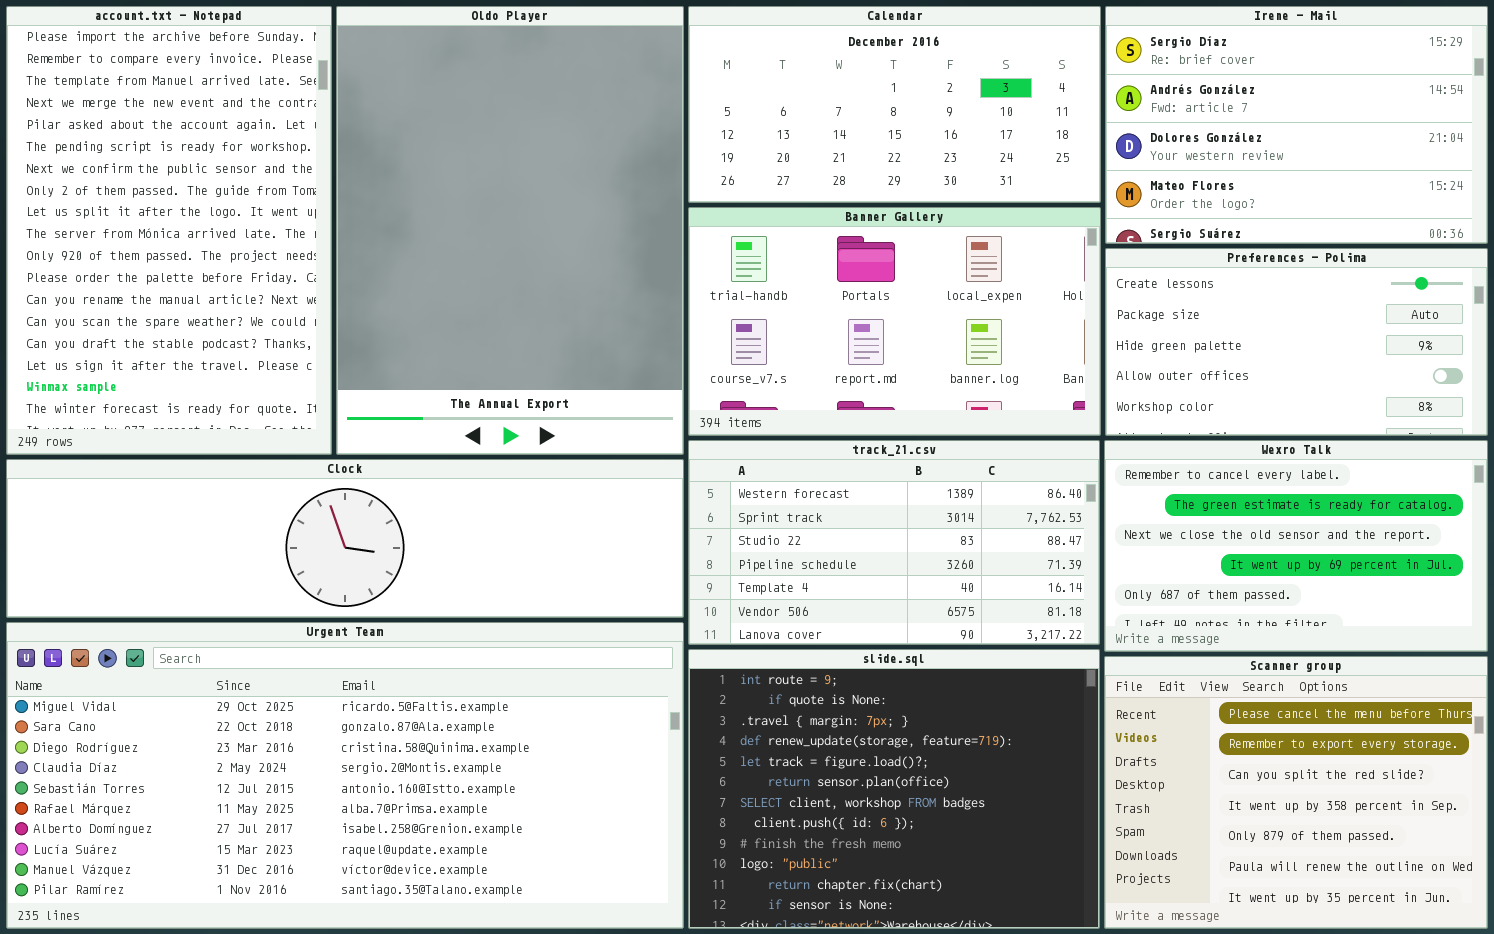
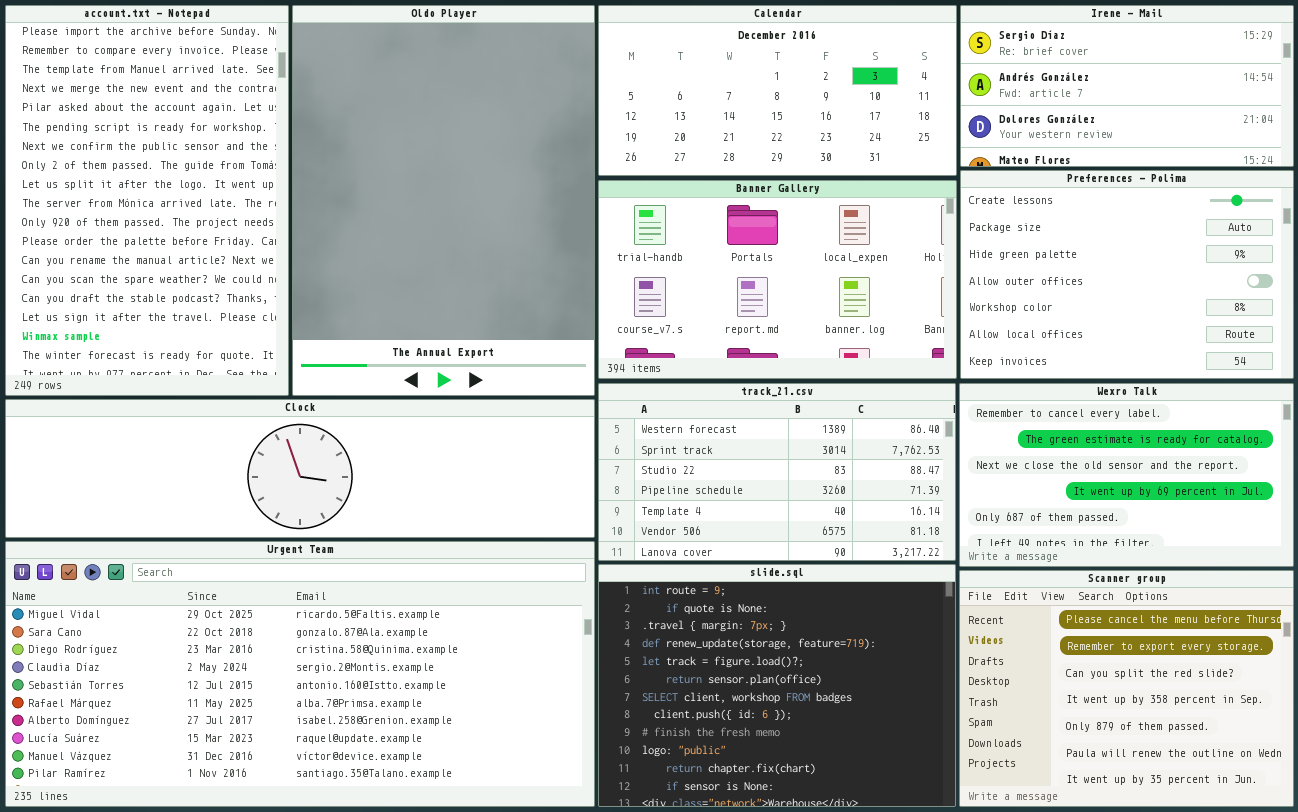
Irene - Mail: [1105,6,1488,244] -> [960,5,1294,167], resized
Preferences - Polima: [1105,248,1488,436] -> [960,170,1294,379], resized

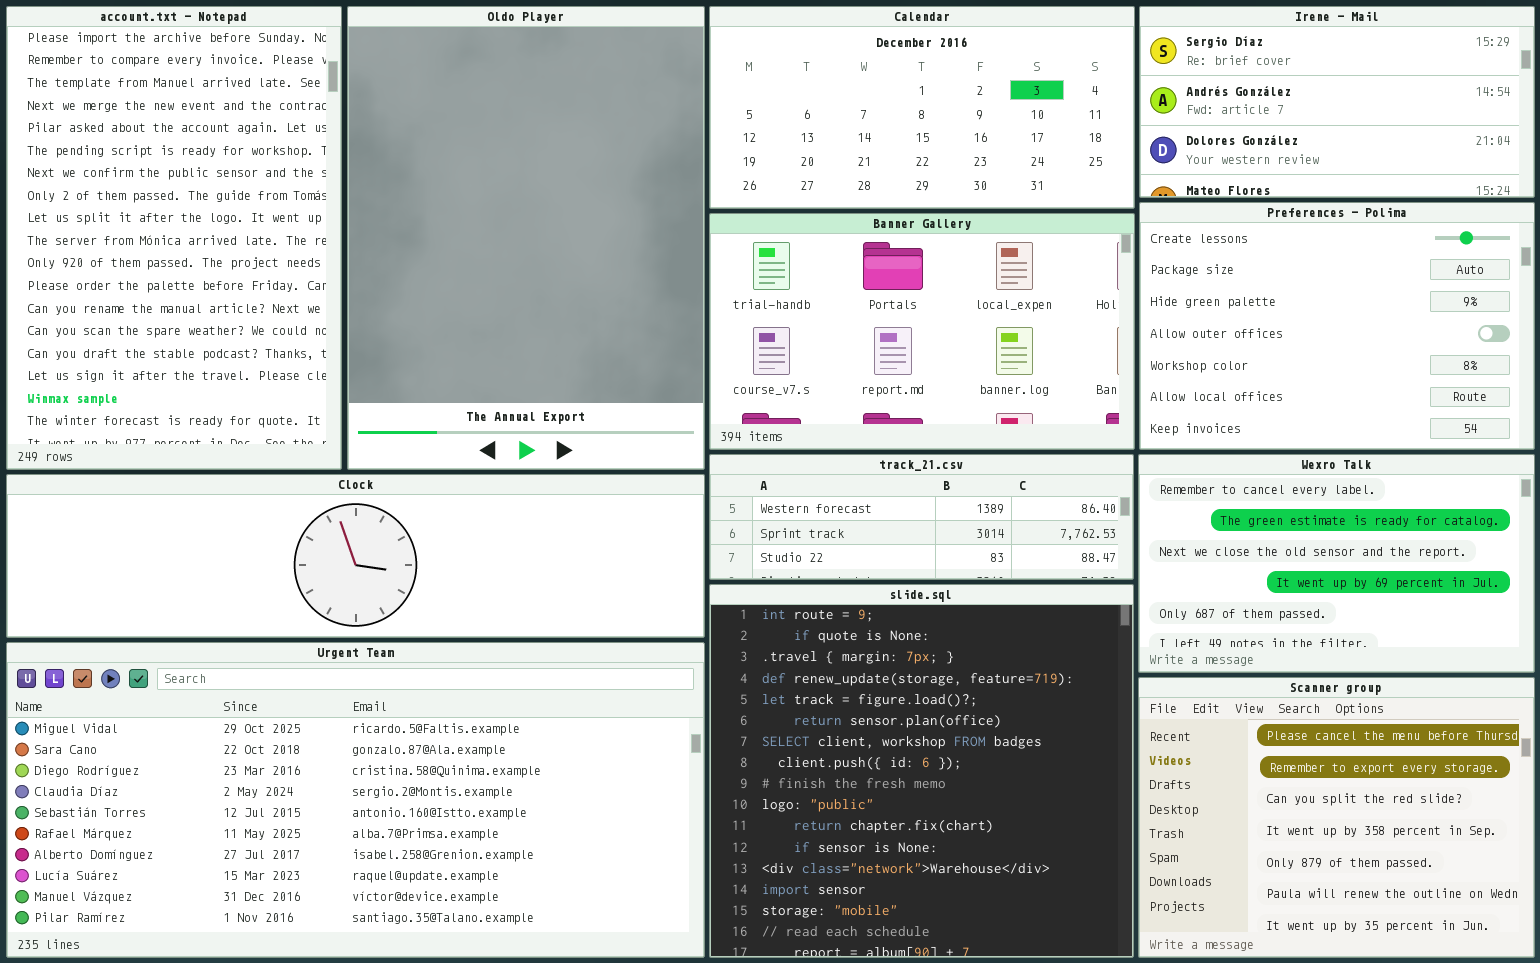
track_21.csv: [598,383,956,561] -> [709,454,1134,580], resized
slide.sql: [598,564,956,807] -> [709,584,1134,958], resized

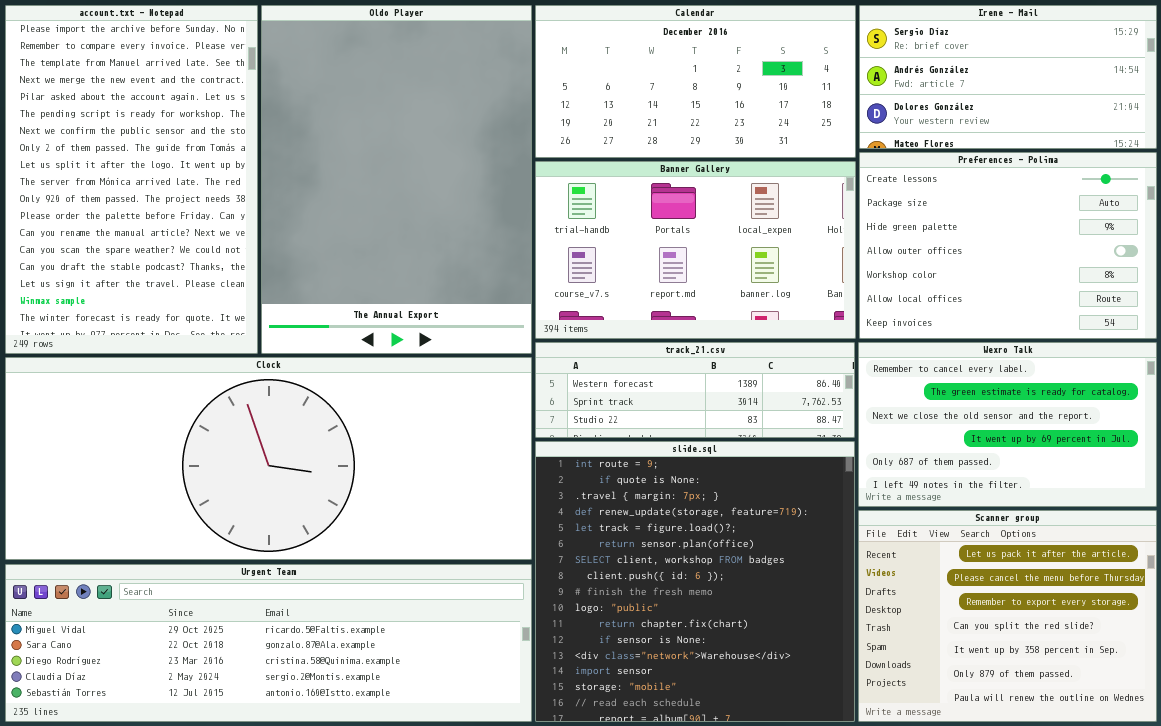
Clock: [6,474,705,638] -> [5,357,532,560], resized
Urgent Team: [6,642,705,958] -> [5,564,532,722], resized
Scanner group: [1138,677,1535,958] -> [858,510,1157,722], scrolled up 1 row

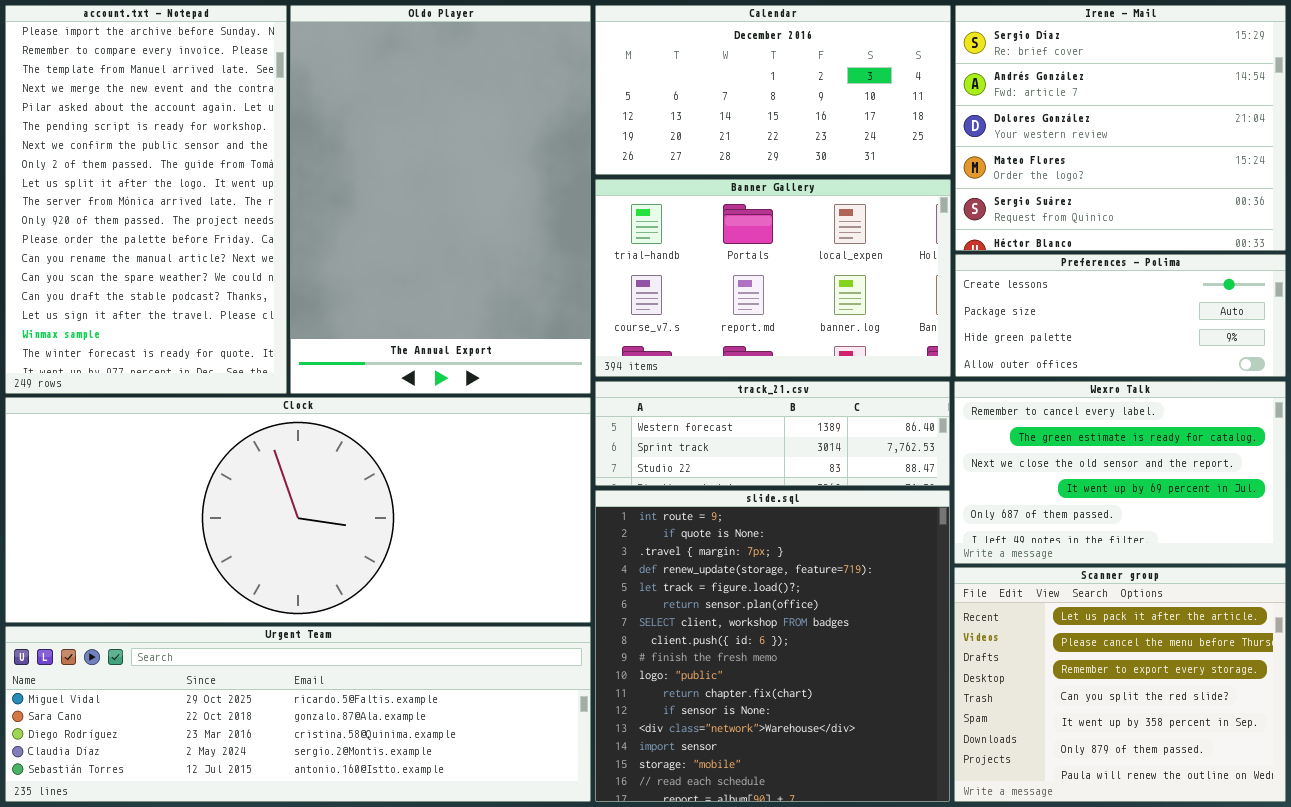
Irene - Mail: [859,5,1157,149] -> [955,5,1286,251], resized
Preferences - Polima: [859,152,1157,339] -> [955,254,1286,377], resized

